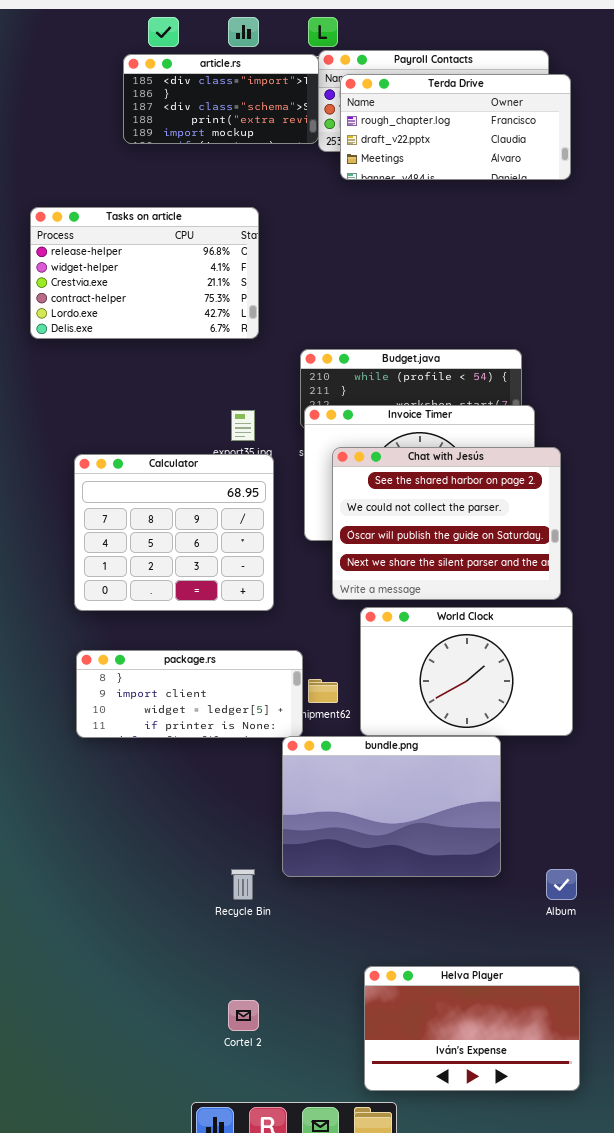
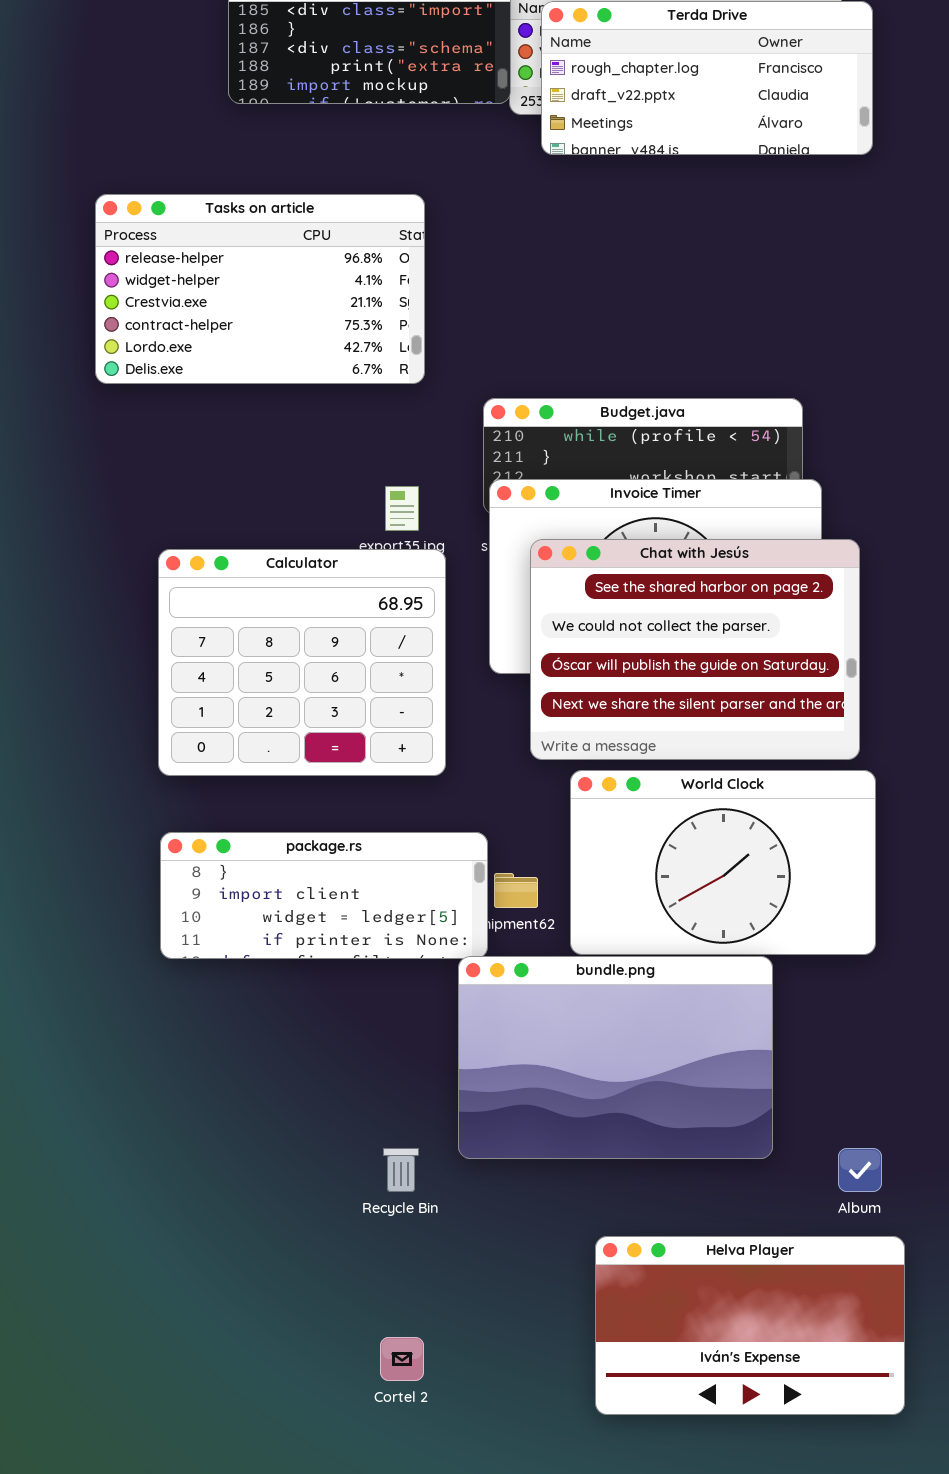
Helva Player: [364,966,580,1091] -> [595,1236,905,1415], moved

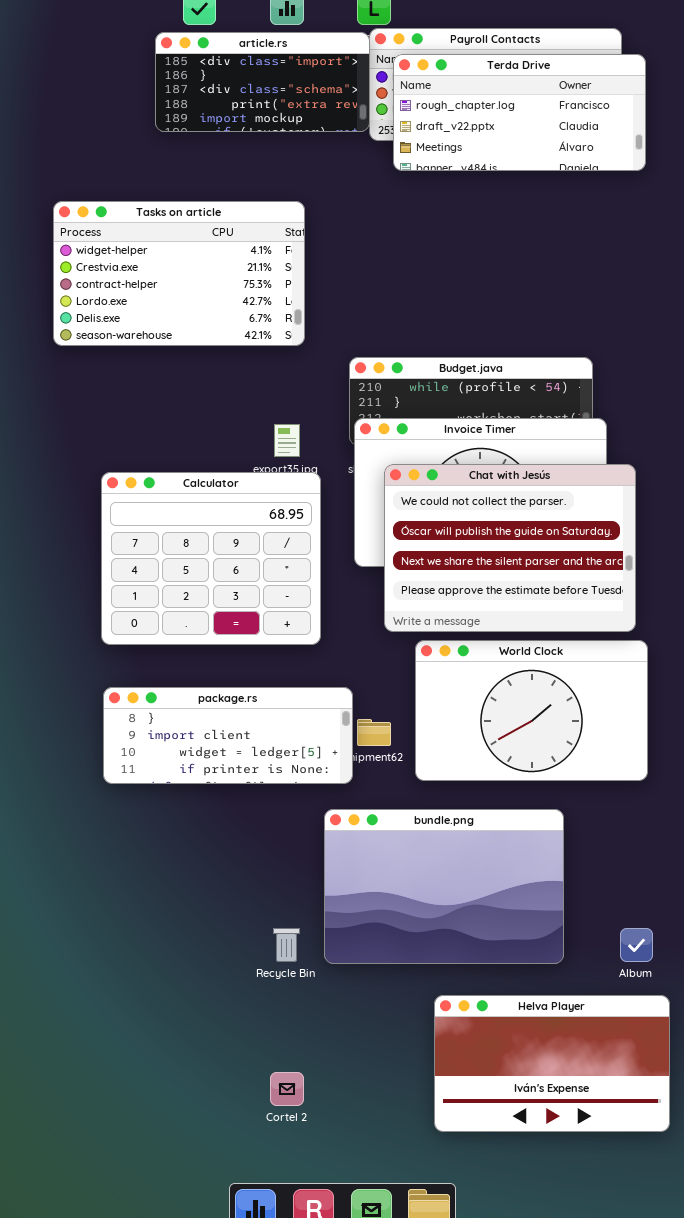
Tasks on article: [95,194,425,384] -> [53,201,305,346], scrolled down 1 row
Chat with Jesús: [530,539,860,760] -> [384,464,636,632], scrolled down 1 row
bundle.png: [458,956,773,1159] -> [324,809,564,964], moved

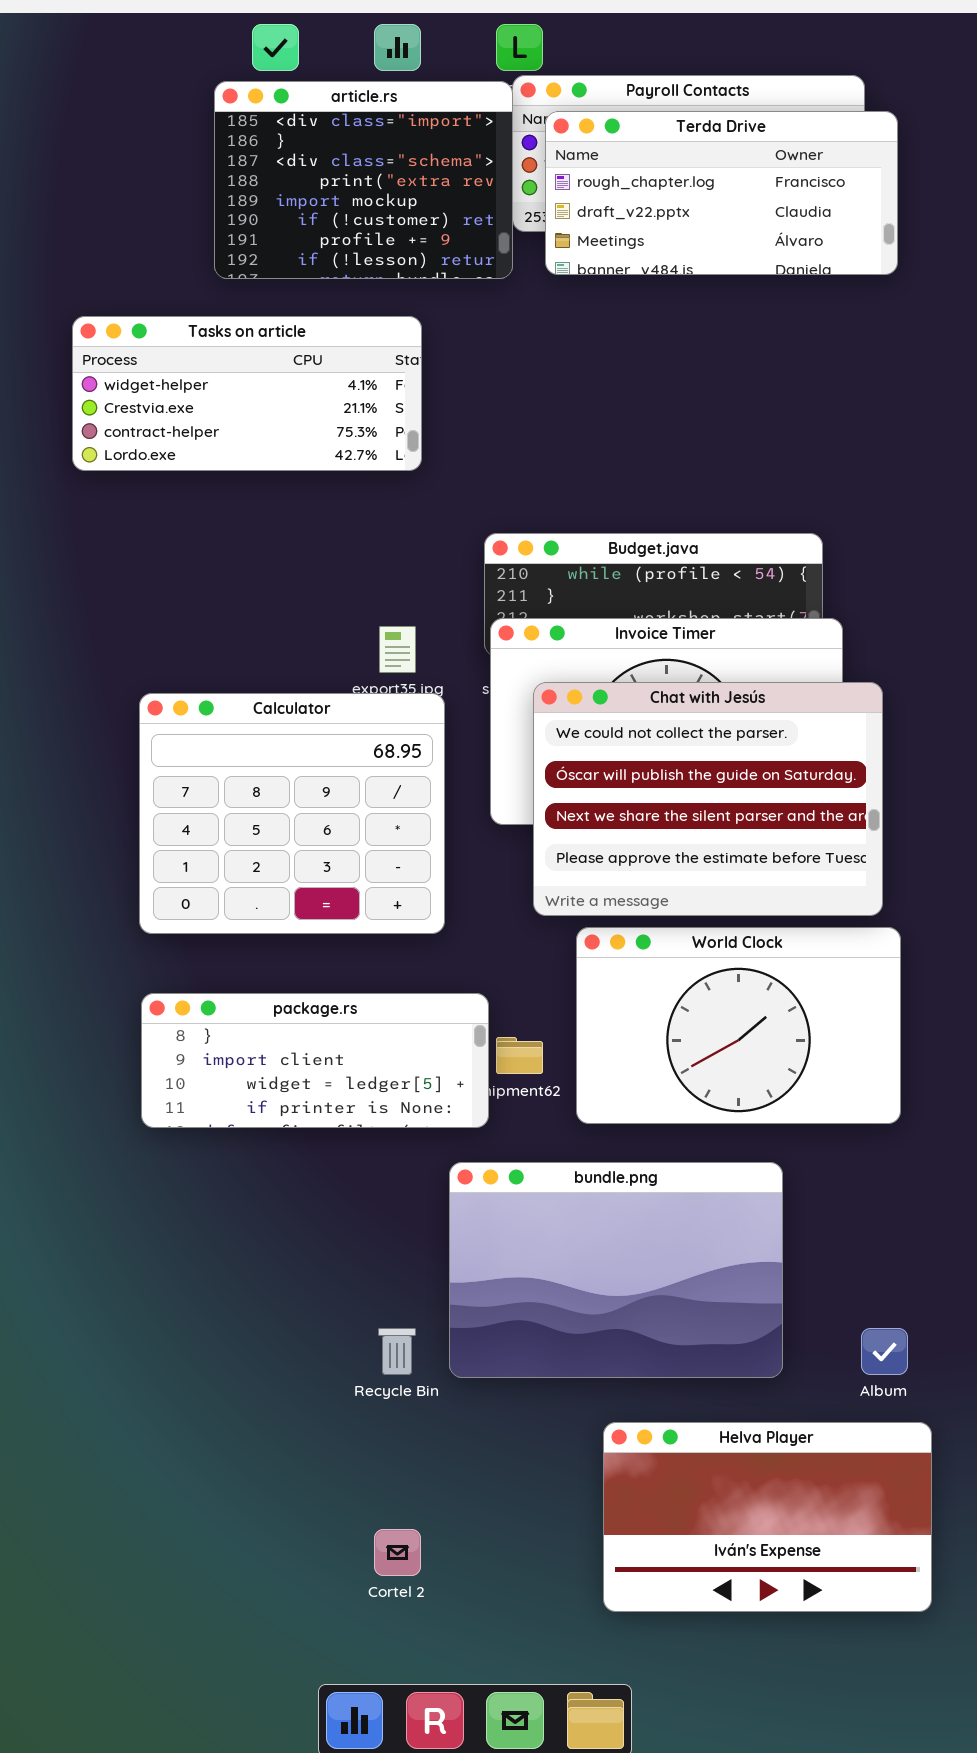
article.rs: [155,32,370,132] -> [214,81,513,279], resized
Tasks on article: [53,201,305,346] -> [72,316,422,471], resized

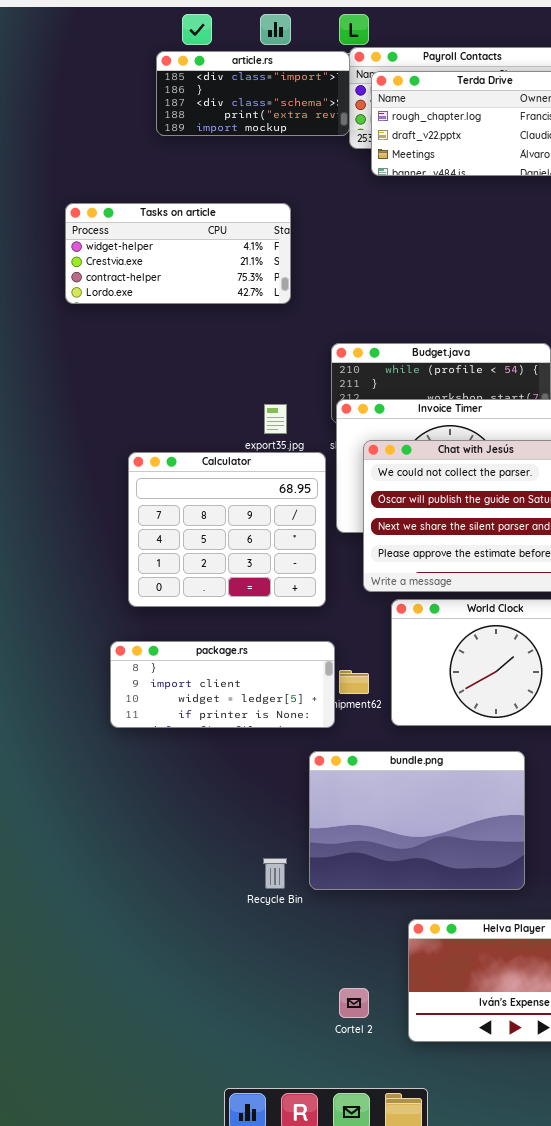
article.rs: [214,81,513,279] -> [156,51,350,136], resized
Calculator: [139,693,445,934] -> [128,452,326,607], moved
Cortel 2: [374,1529,421,1576] -> [339,988,369,1018], moved

